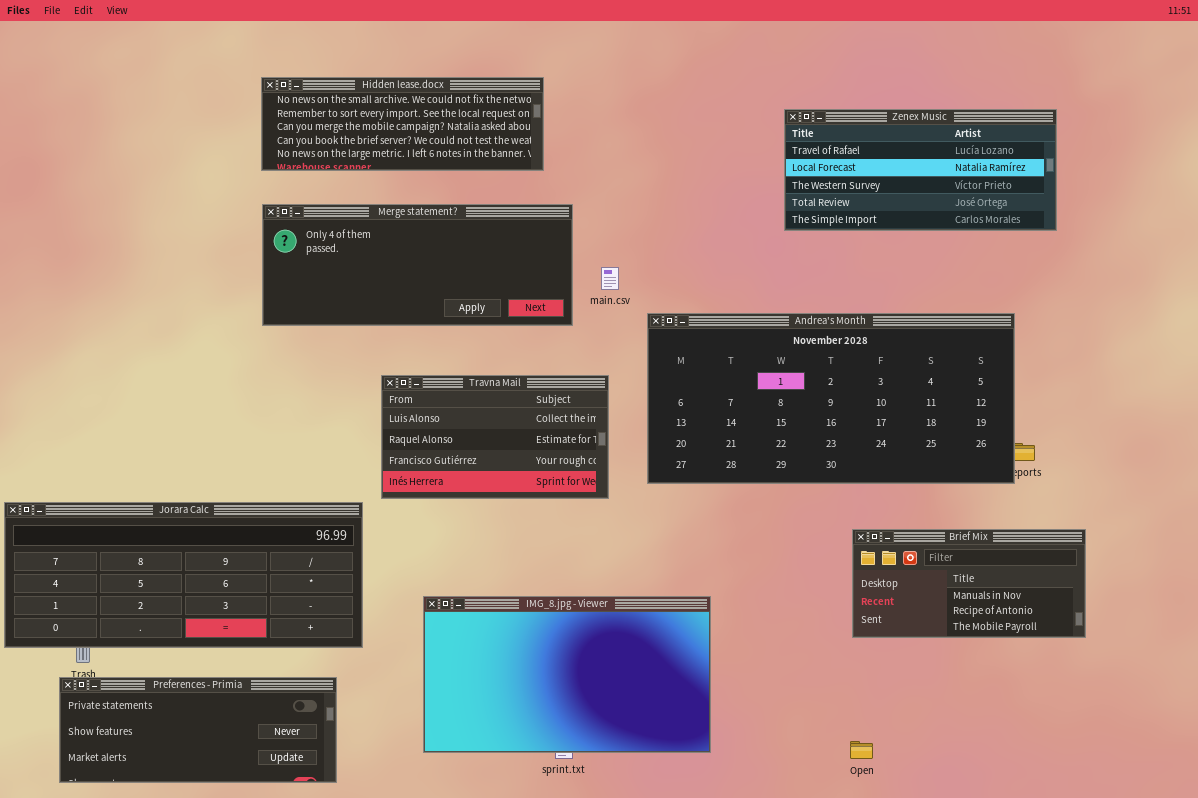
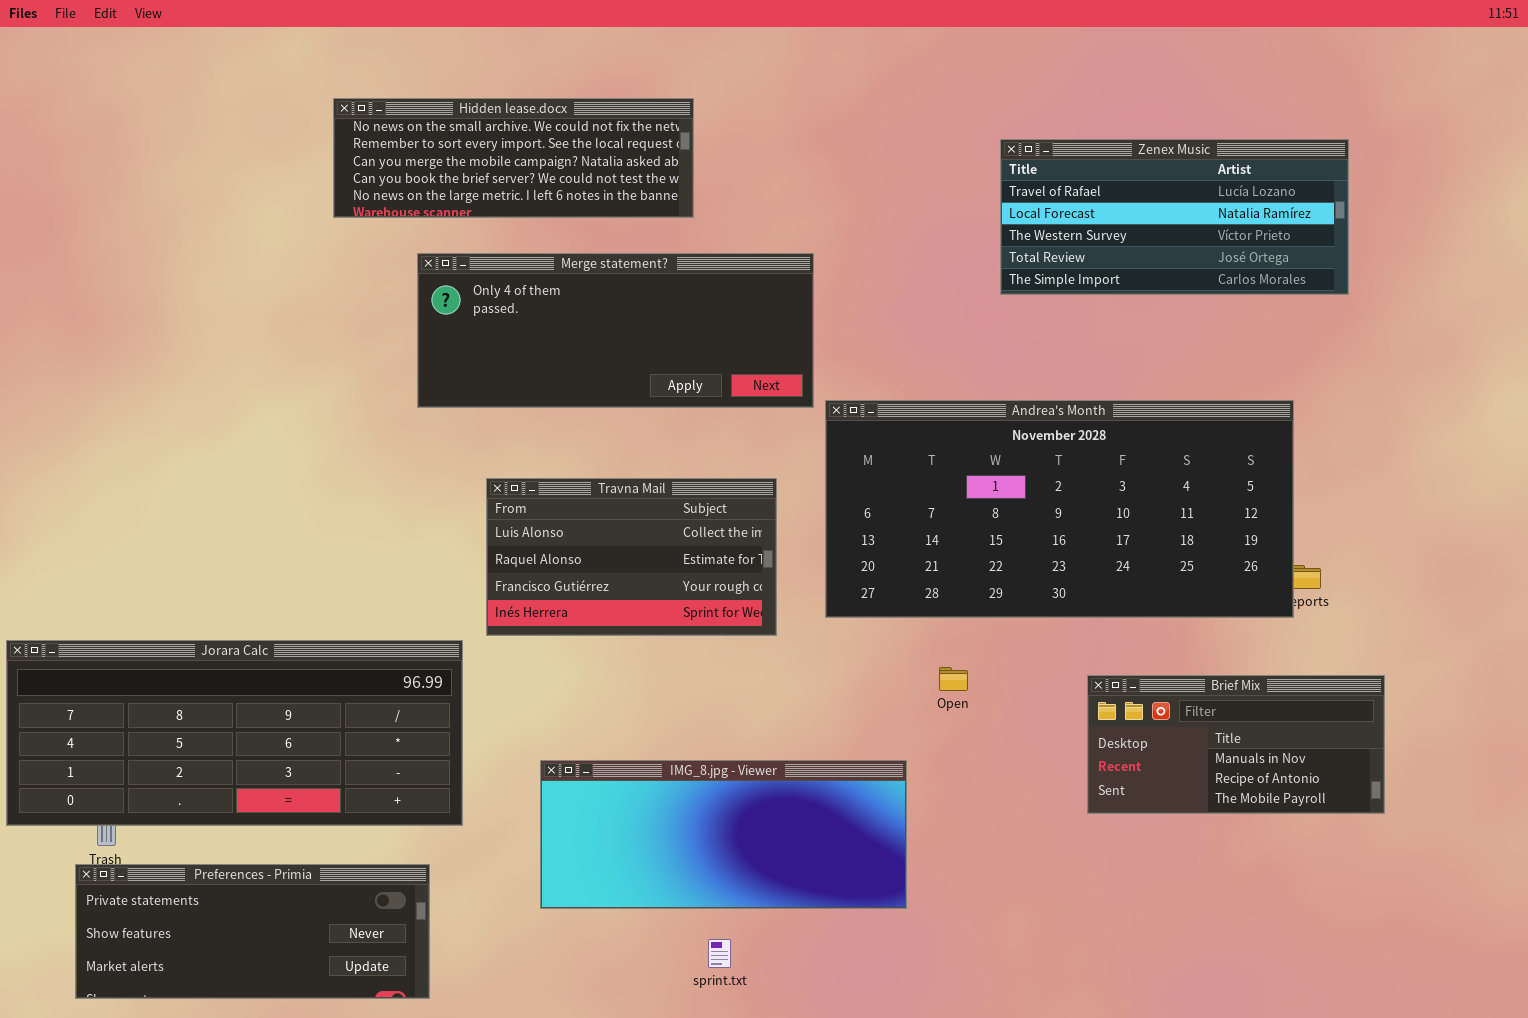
Merge statement?: [262,204,573,326] -> [417,253,814,408], moved
IMG_8.jpg - Viewer: [423,596,711,753] -> [540,760,907,909], resized
Open: [850,741,873,759] -> [939,667,968,691], moved

